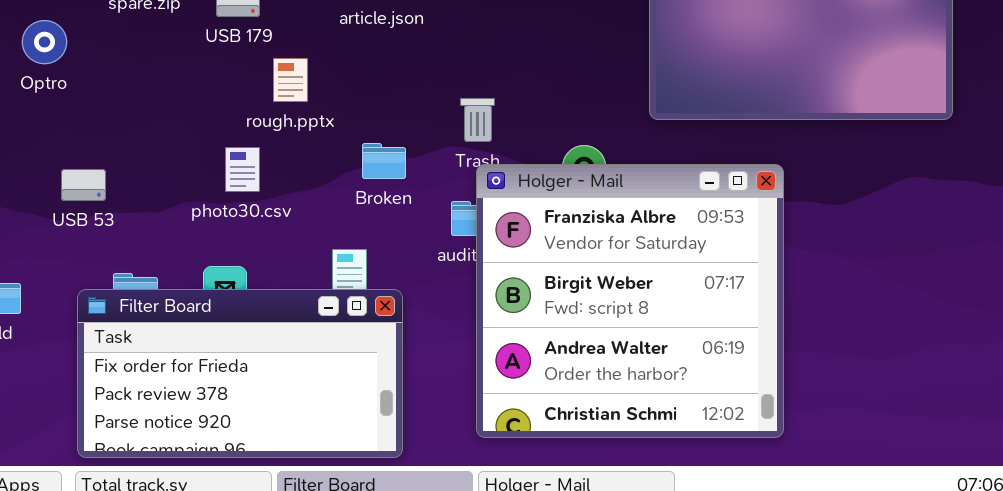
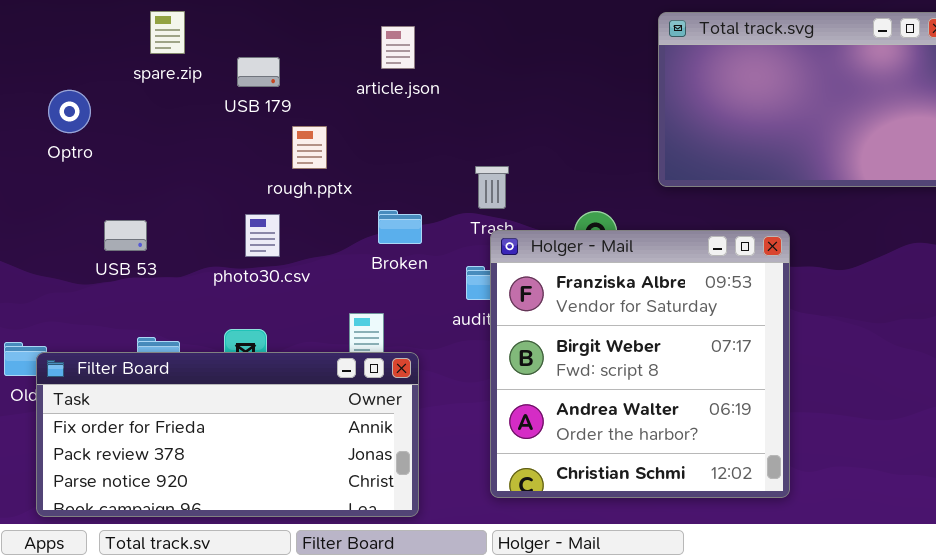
USB 53: [61,169,106,201] -> [104,220,147,251], moved
Filter Board: [77,289,403,458] -> [36,352,419,517], resized

